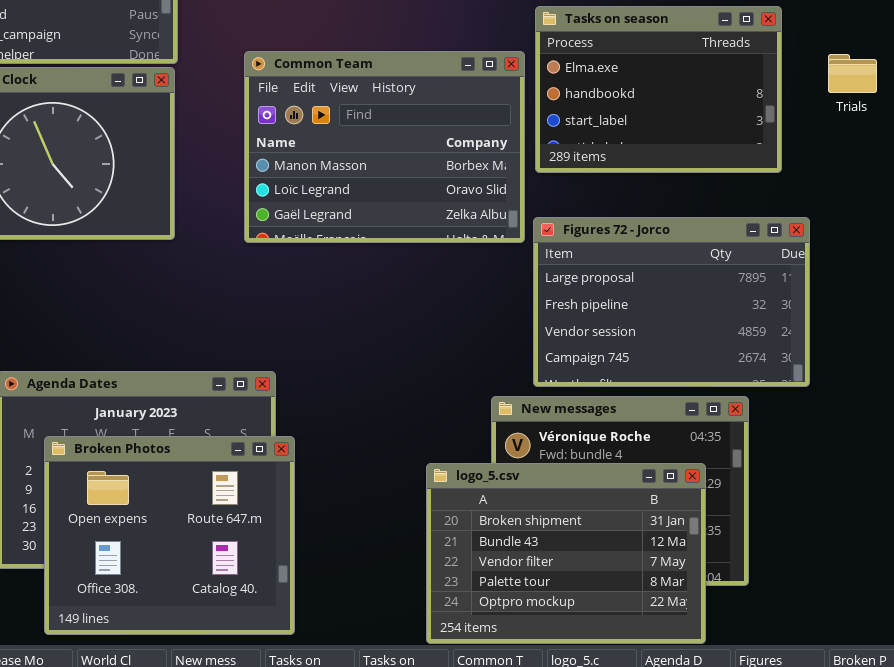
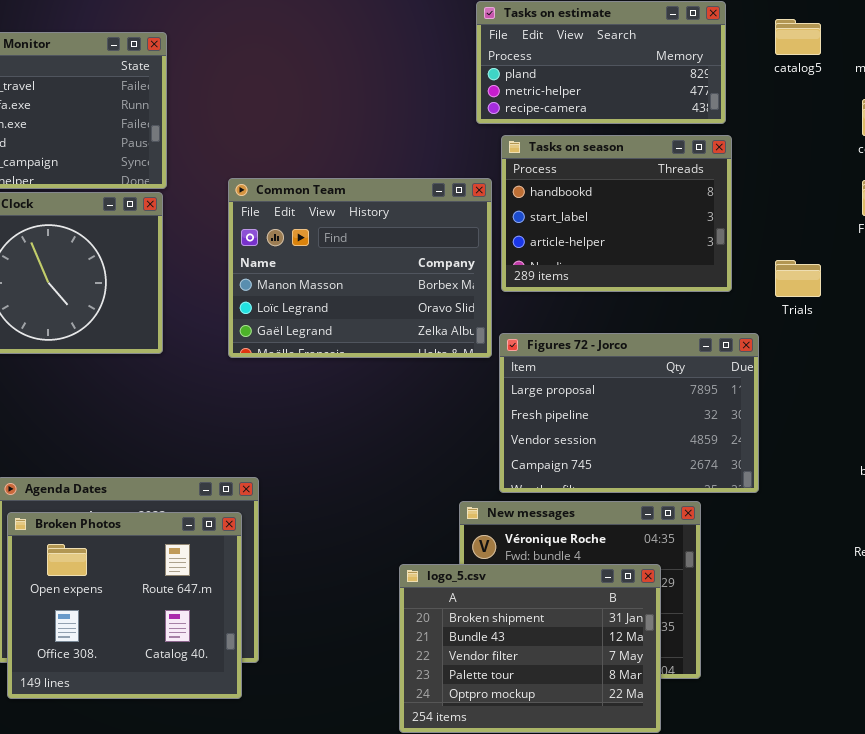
Tasks on season: [535,6,782,173] -> [501,135,732,292], scrolled down 1 row
Trials: [828,54,877,93] -> [775,260,821,297], moved
Broken Photos: [44,436,295,635] -> [7,512,242,699], moved

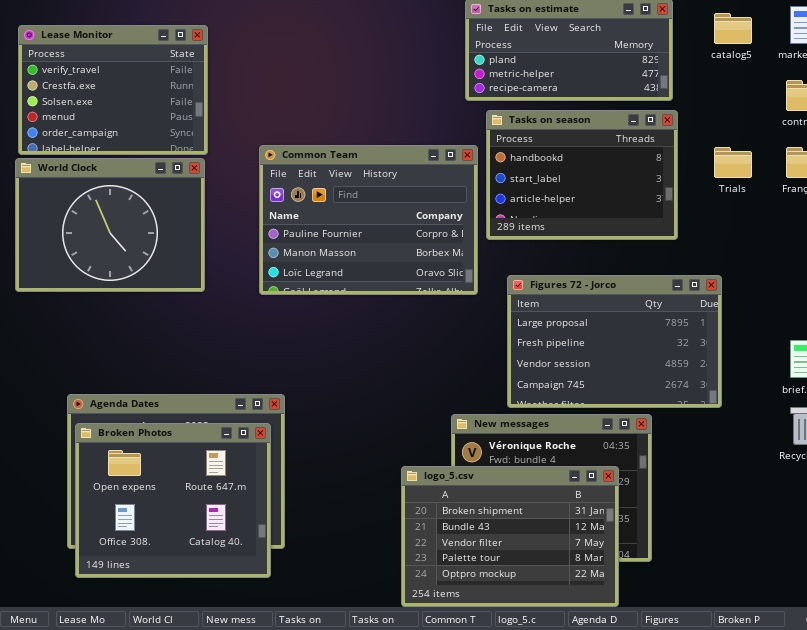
Common Team: [228,178,492,358] -> [259,145,478,295], scrolled up 1 row
Trials: [775,260,821,297] -> [714,147,752,178], moved
Figures 72 - Jorco: [499,333,759,493] -> [507,275,722,408], moved

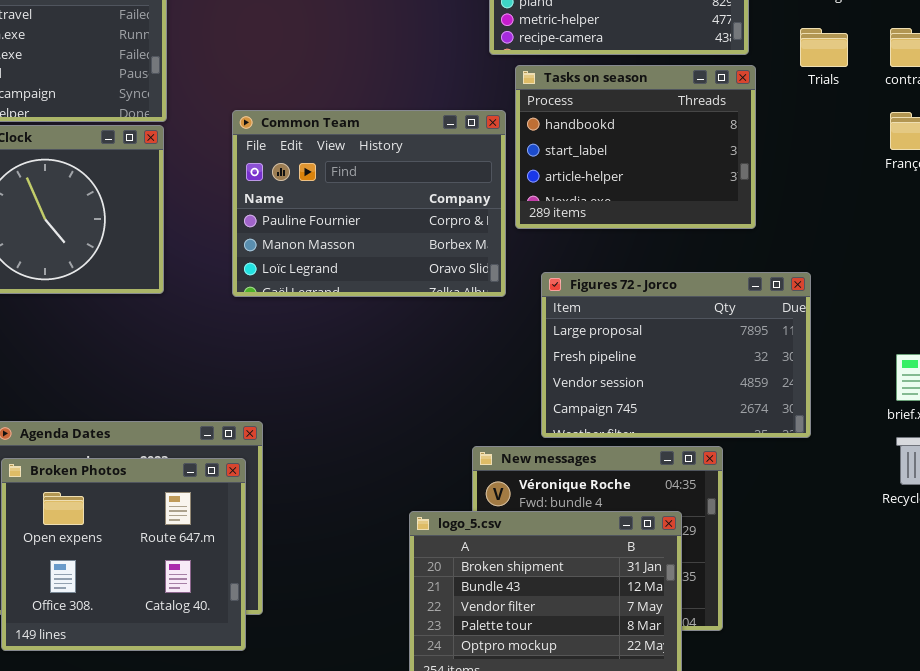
Trials: [714,147,752,178] -> [800,28,848,67], moved

